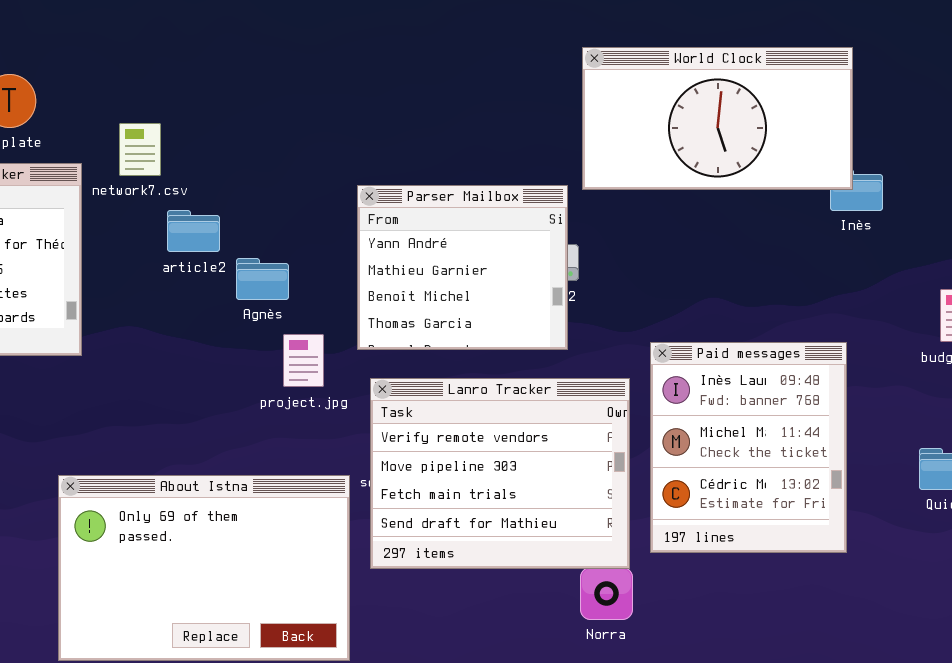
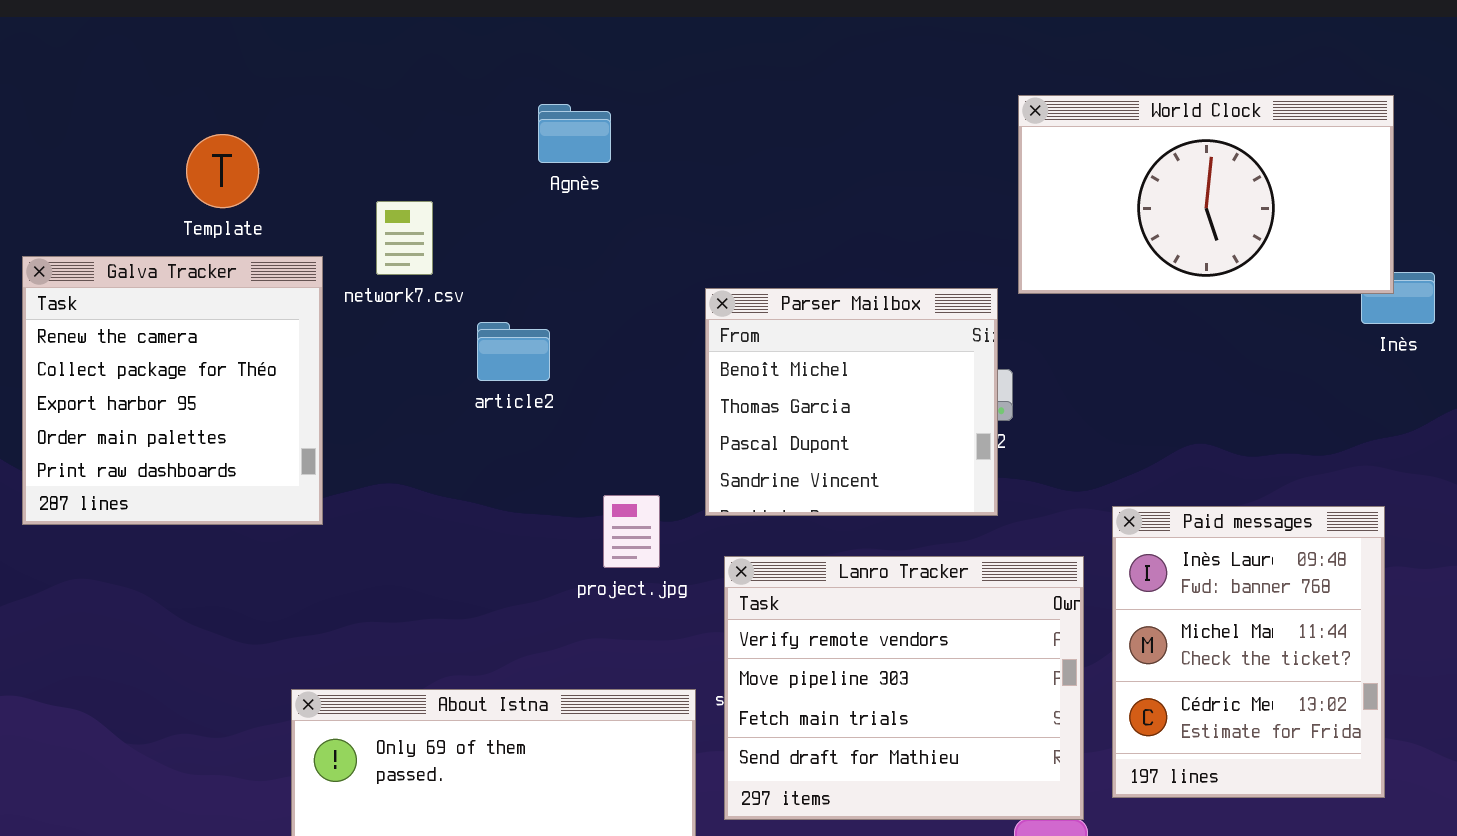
Parser Mailbox: [357,185,568,350] -> [705,288,998,516], scrolled down 2 rows
article2: [167,210,220,252] -> [477,322,550,381], moved
Agnès: [236,258,289,300] -> [538,104,611,163], moved

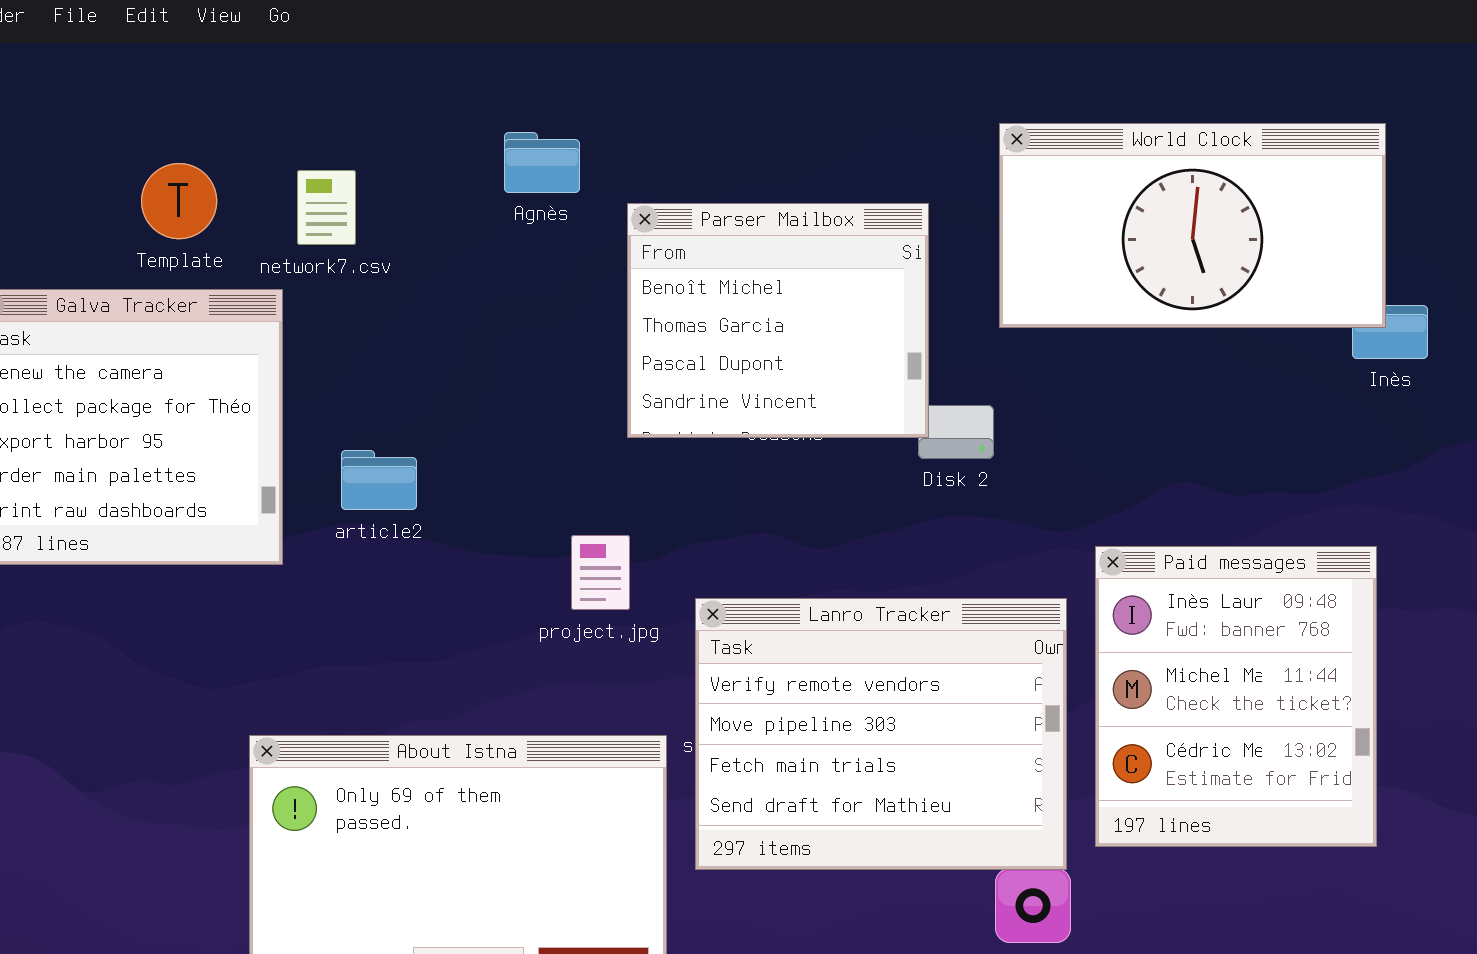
network7.csv: [376,201,433,275] -> [297,170,356,245], moved
Parser Mailbox: [705,288,998,516] -> [627,203,929,438], moved
article2: [477,322,550,381] -> [341,450,417,510], moved

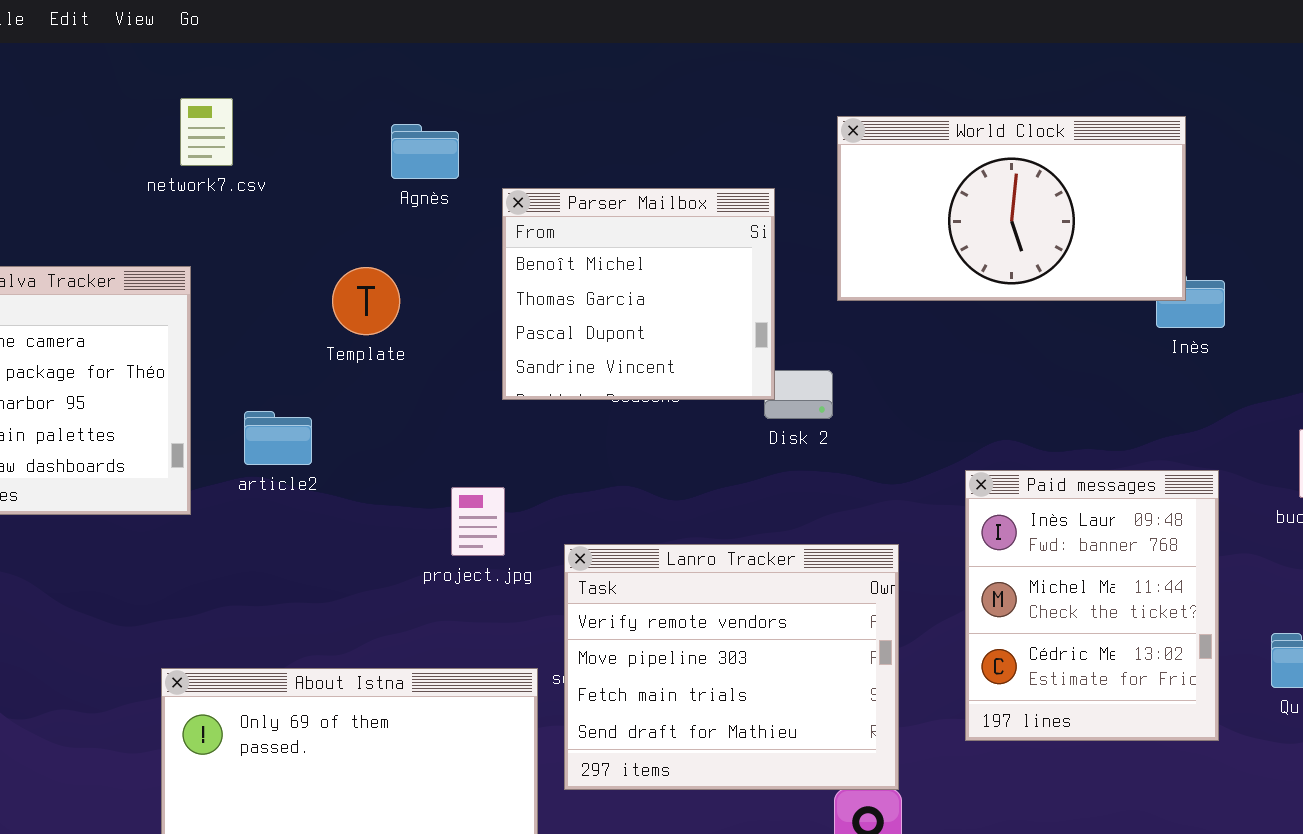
Template: [141,163,217,239] -> [332,267,400,335], moved
network7.csv: [297,170,356,245] -> [180,98,233,166], moved
Paid messages: [1095,546,1377,847] -> [965,470,1219,741], moved

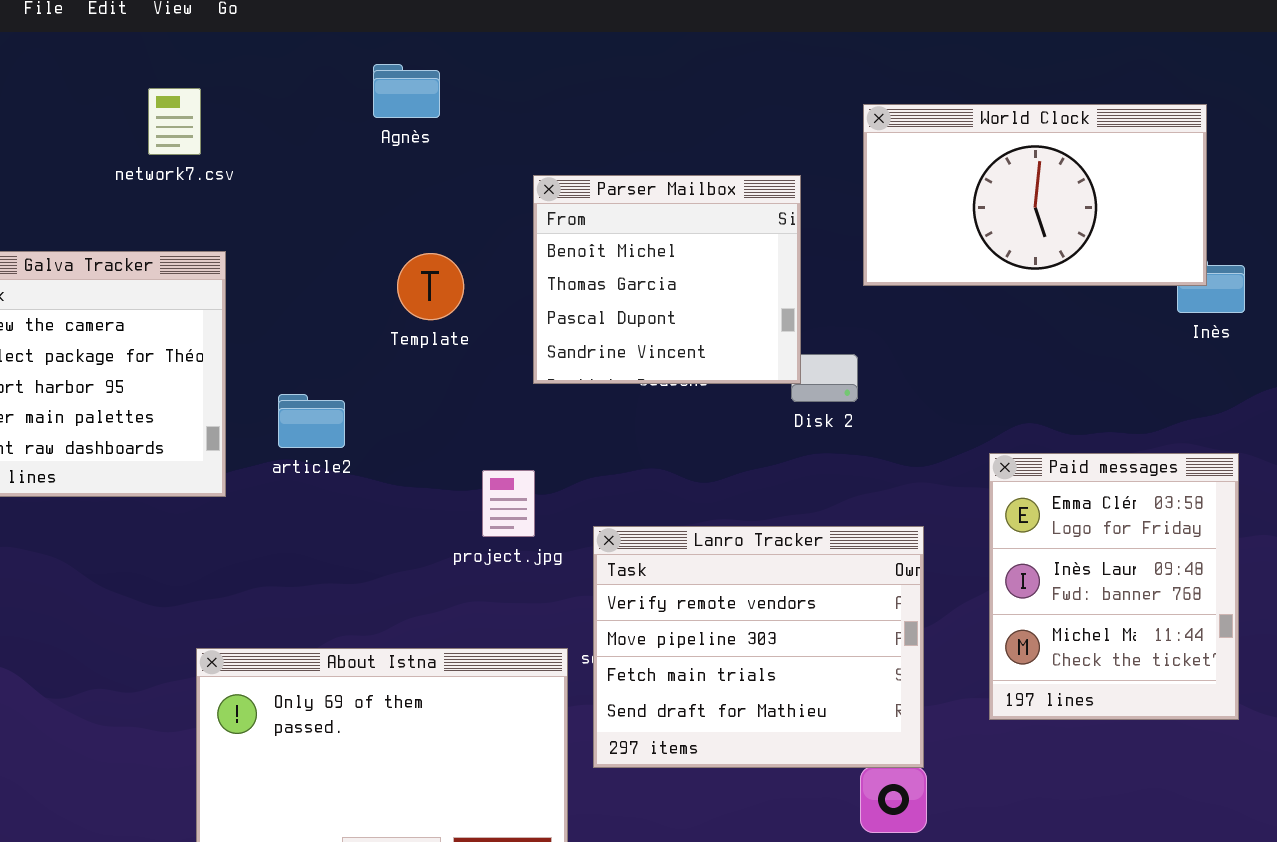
network7.csv: [180,98,233,166] -> [148,88,201,155], moved
Agnès: [391,124,459,179] -> [373,64,440,118], moved
Template: [332,267,400,335] -> [397,253,464,320], moved
Paid messages: [965,470,1219,741] -> [989,453,1239,720], scrolled up 1 row

